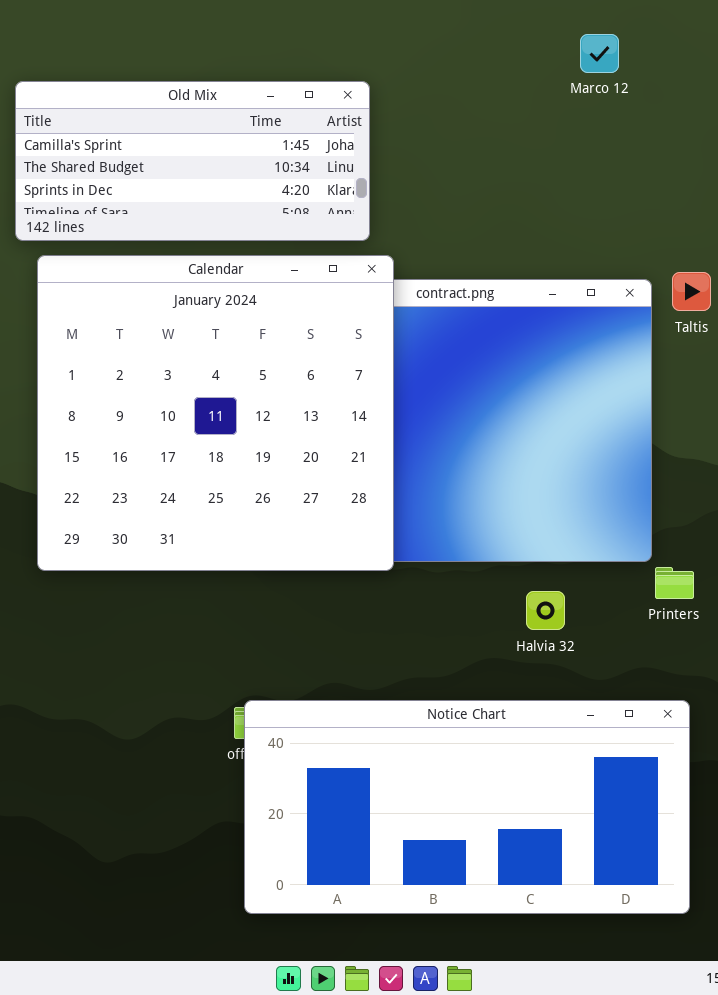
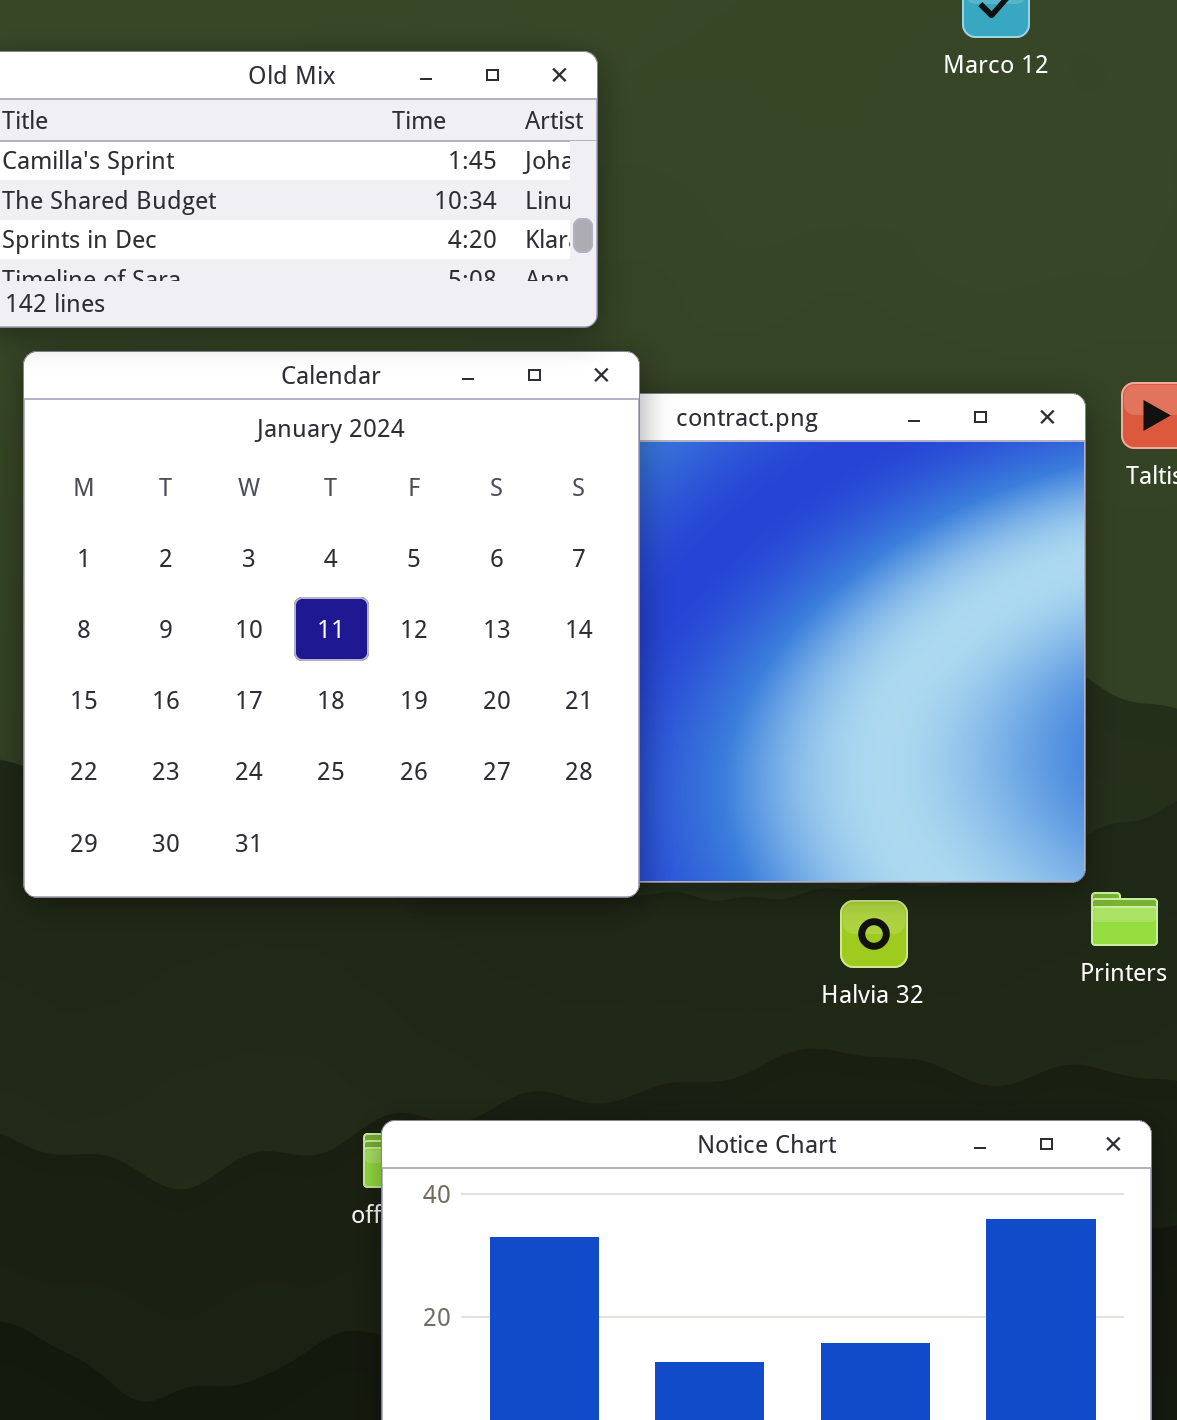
Halvia 32: [526,591,565,630] -> [840,900,908,968], moved

